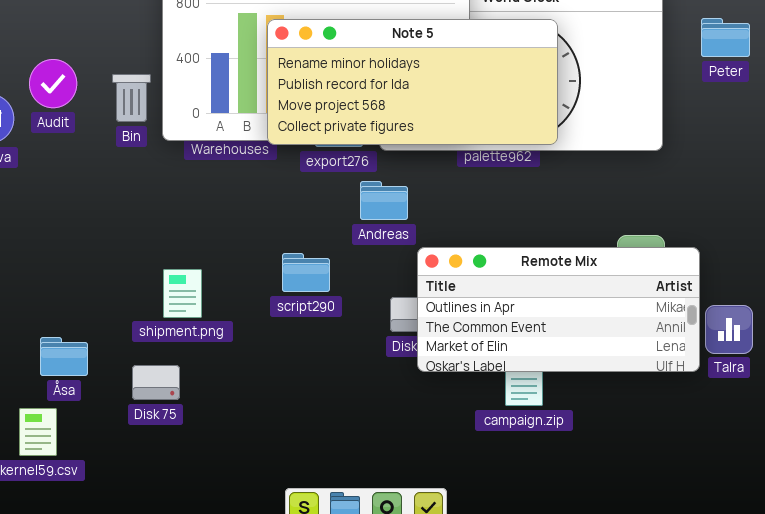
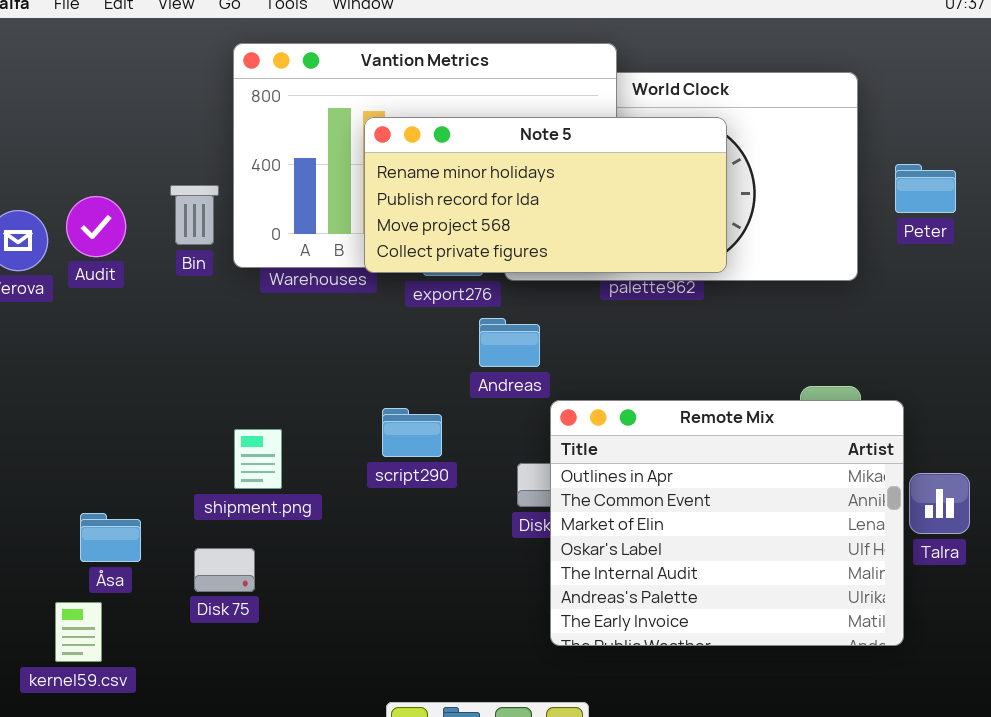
Peter: [701,18,750,57] -> [895,164,956,213], moved
Audit: [29,59,77,108] -> [66,196,126,257], moved
Remote Mix: [417,247,700,372] -> [550,400,904,646], resized

